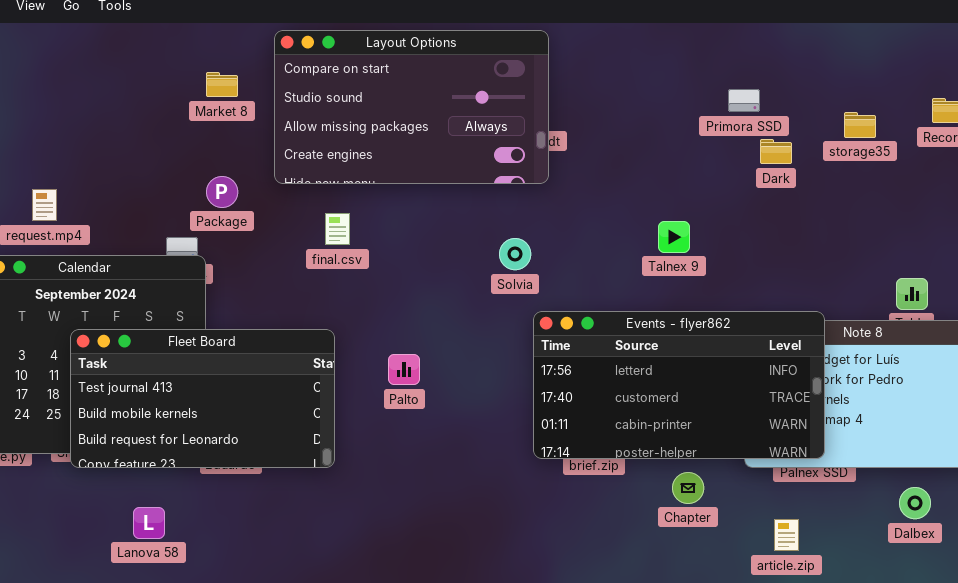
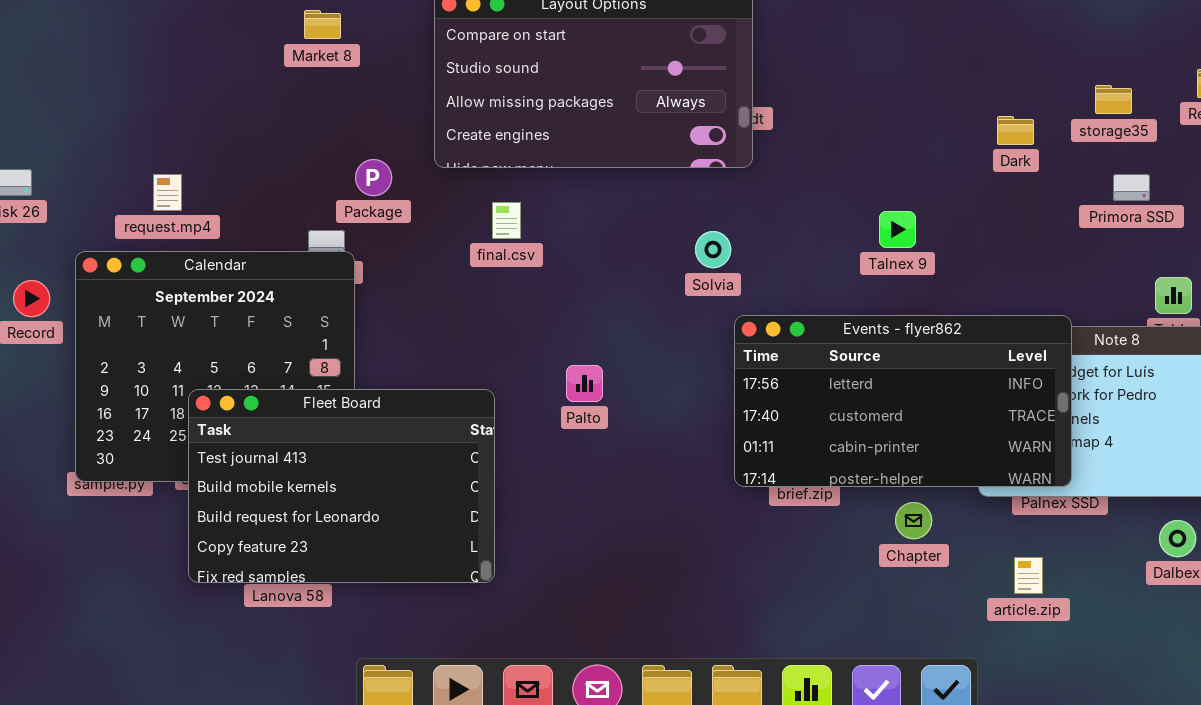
Market 8: [206,72,238,97] -> [304,10,341,39], moved
Primora SSD: [728,89,760,112] -> [1113,174,1150,201], moved
Fleet Board: [70,329,335,468] -> [188,389,495,583], moved, resized

